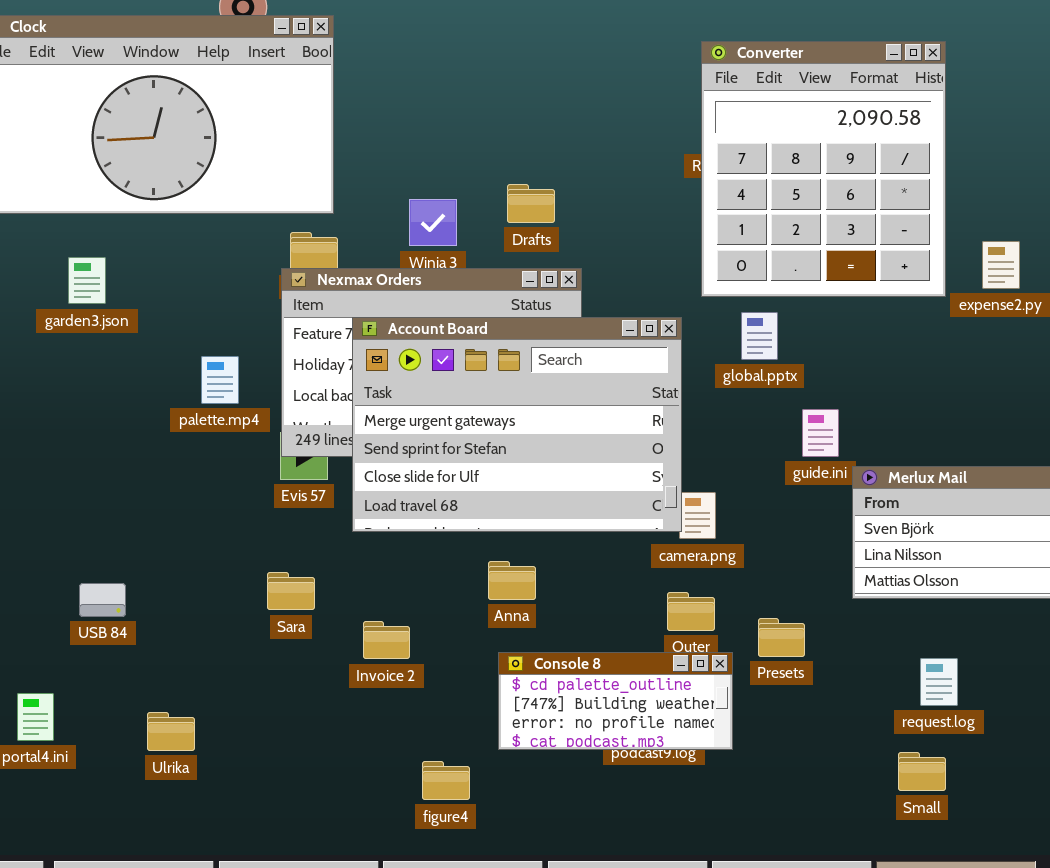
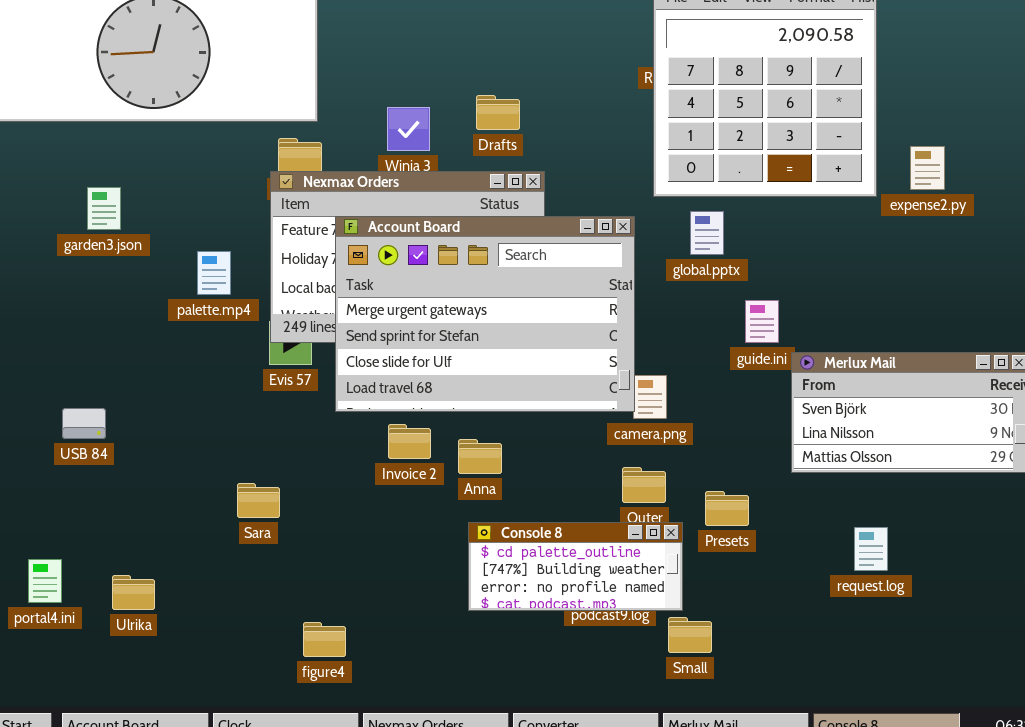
garden3.json: [68,257,106,304] -> [87,187,121,230], moved
Sara: [267,572,315,610] -> [237,483,280,518], moved
USB 84: [79,583,126,617] -> [62,408,106,439], moved
Invoice 2: [363,621,410,659] -> [388,424,431,459], moved
Ulrika: [147,712,195,751] -> [112,575,155,610], moved
Small: [898,752,946,791] -> [668,617,712,653], moved
figure4: [422,761,470,800] -> [303,622,346,657], moved

